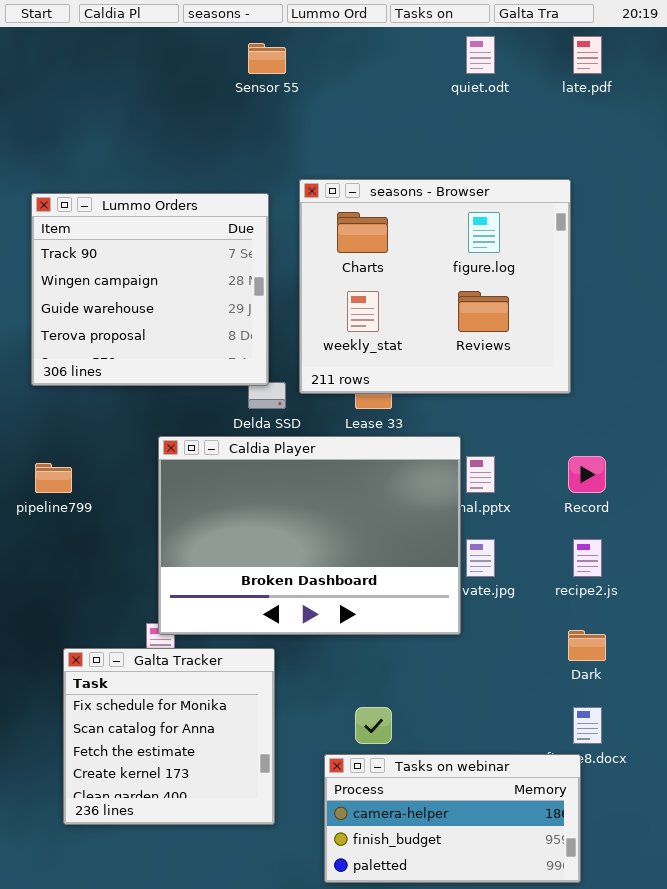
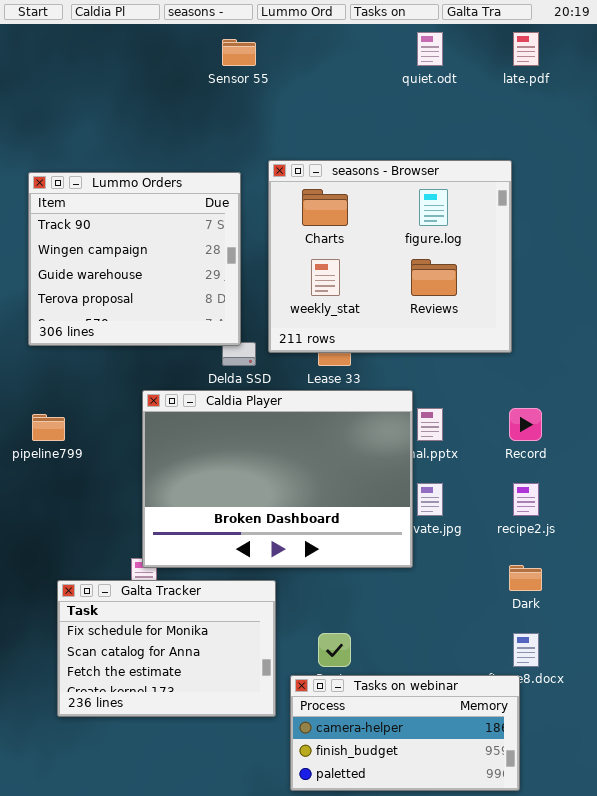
Galta Tracker: [63,648,275,825] -> [57,580,276,717], resized

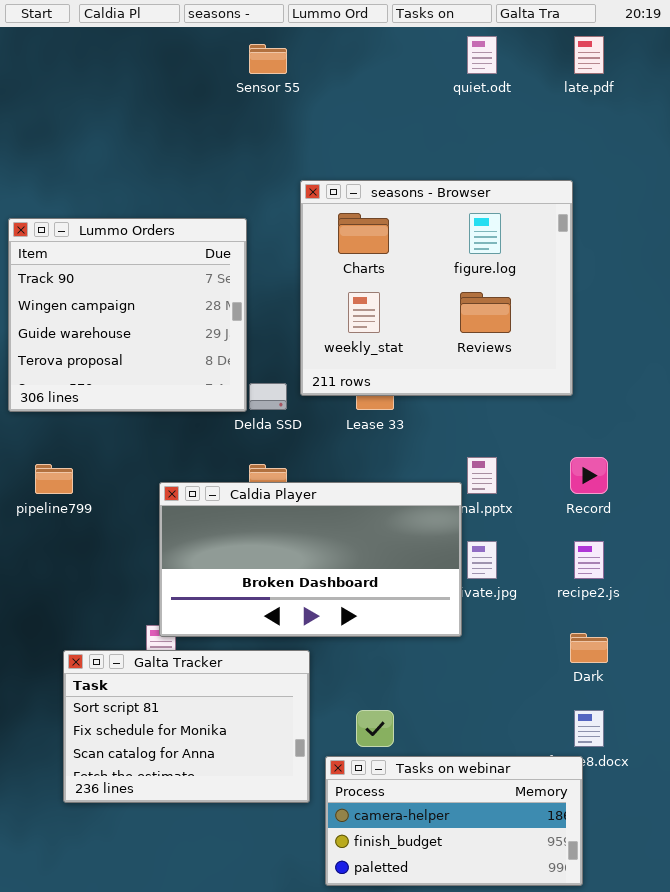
Lummo Orders: [28,172,241,346] -> [8,218,247,412], moved
Caldia Player: [142,390,413,568] -> [159,482,462,637], resized
Galta Tracker: [57,580,276,717] -> [63,650,310,803], scrolled up 1 row

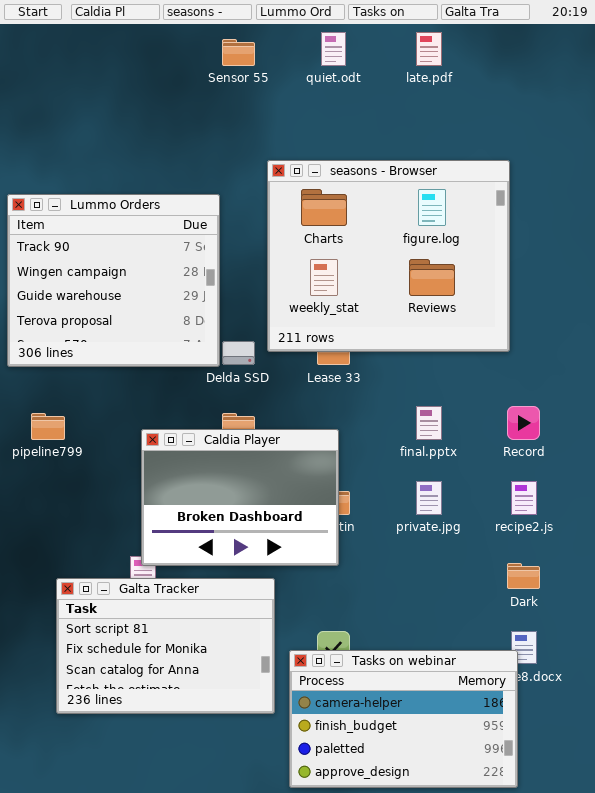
quiet.odt: [467,36,497,74] -> [321,32,346,66], moved
late.pdf: [574,36,604,74] -> [416,32,442,66], moved
Caldia Player: [159,482,462,637] -> [141,429,339,566], resized
Tasks on webinar: [325,756,583,886] -> [289,650,518,788], resized

